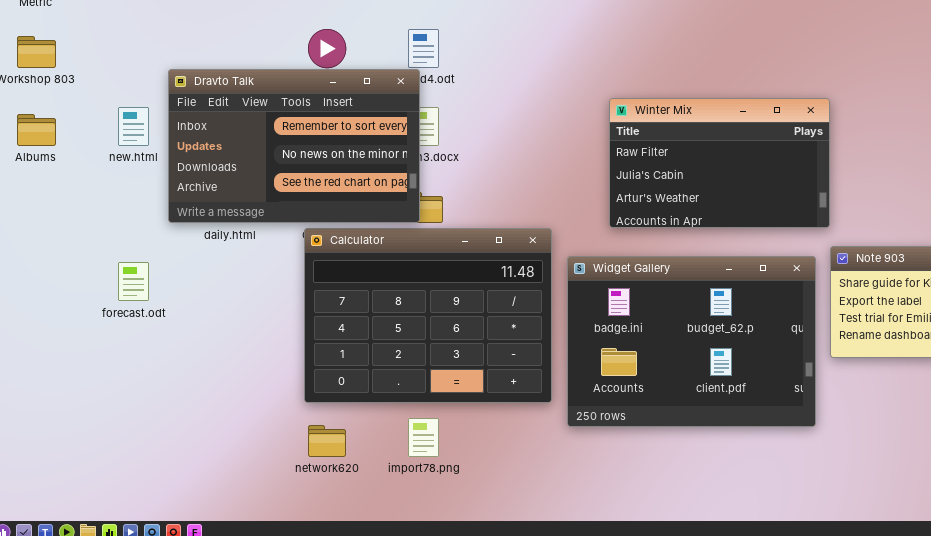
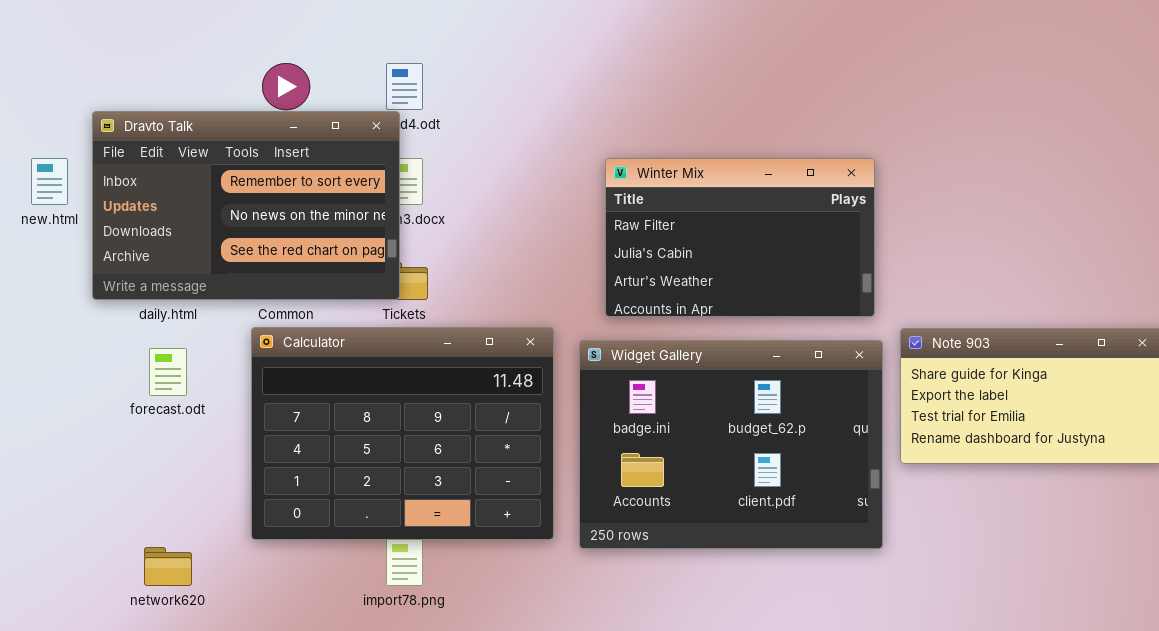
Winter Mix: [609,98,830,228] -> [605,158,875,317], moved
Calculator: [304,228,552,403] -> [251,327,554,540], moved
forecast.odt: [118,262,149,301] -> [149,348,187,396], moved
network620: [308,425,346,457] -> [144,547,192,586], moved

